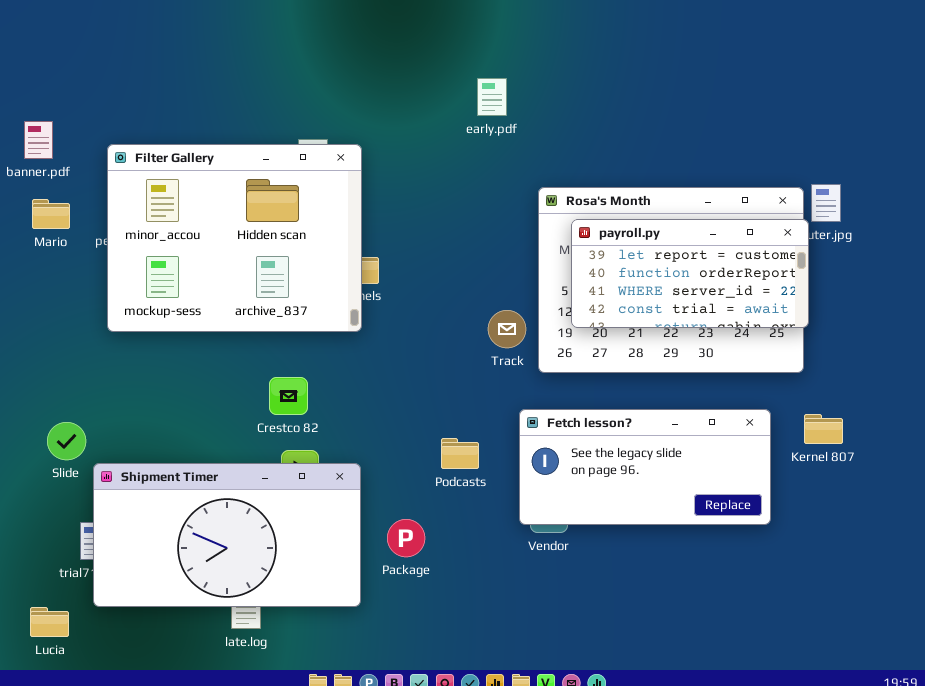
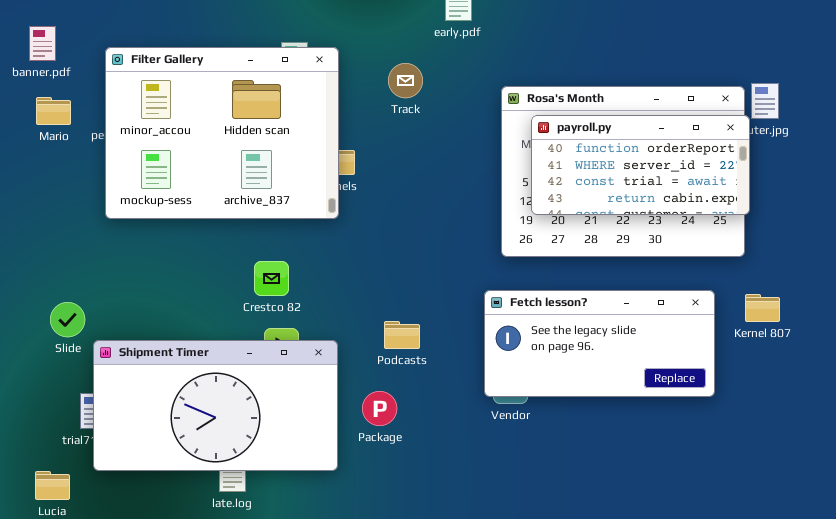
payroll.py: [571,219,809,328] -> [531,115,750,215], scrolled down 1 row
Track: [488,310,526,348] -> [388,63,423,98], moved
Podcasts: [441,438,479,469] -> [384,321,420,349], moved

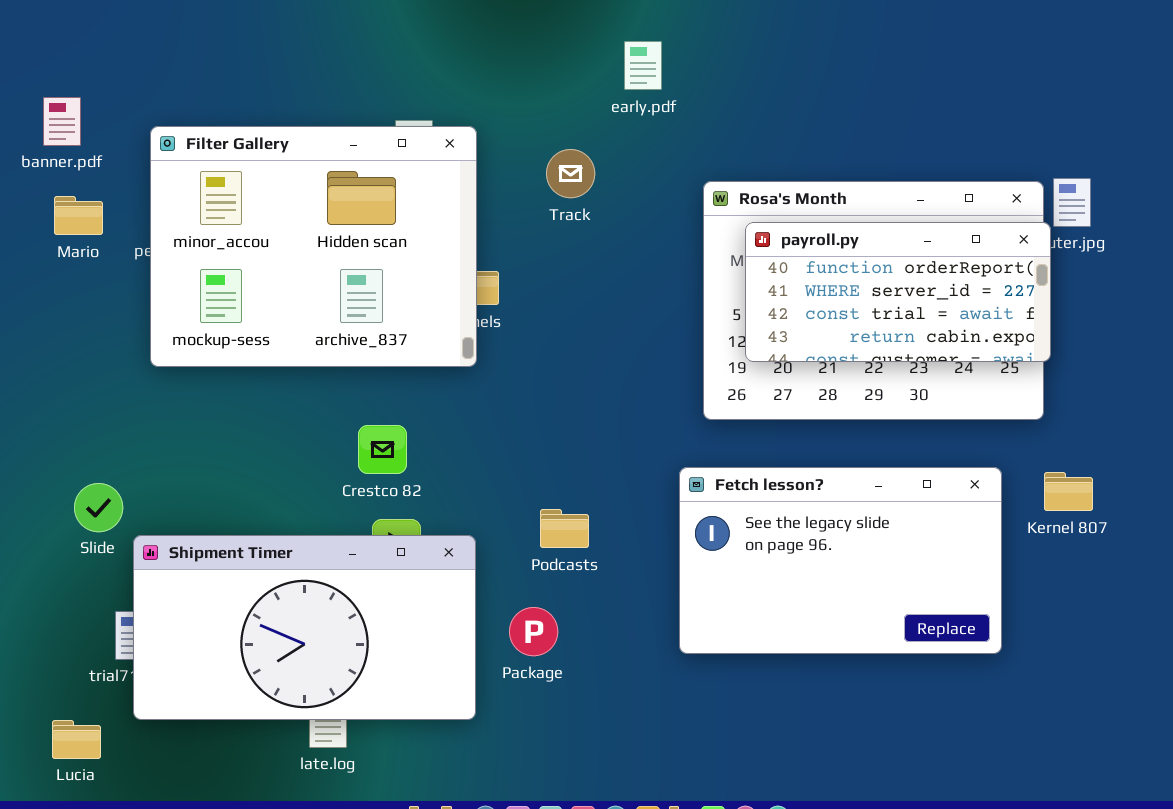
Fetch lesson?: [484,290,715,397] -> [679,467,1002,654], resized

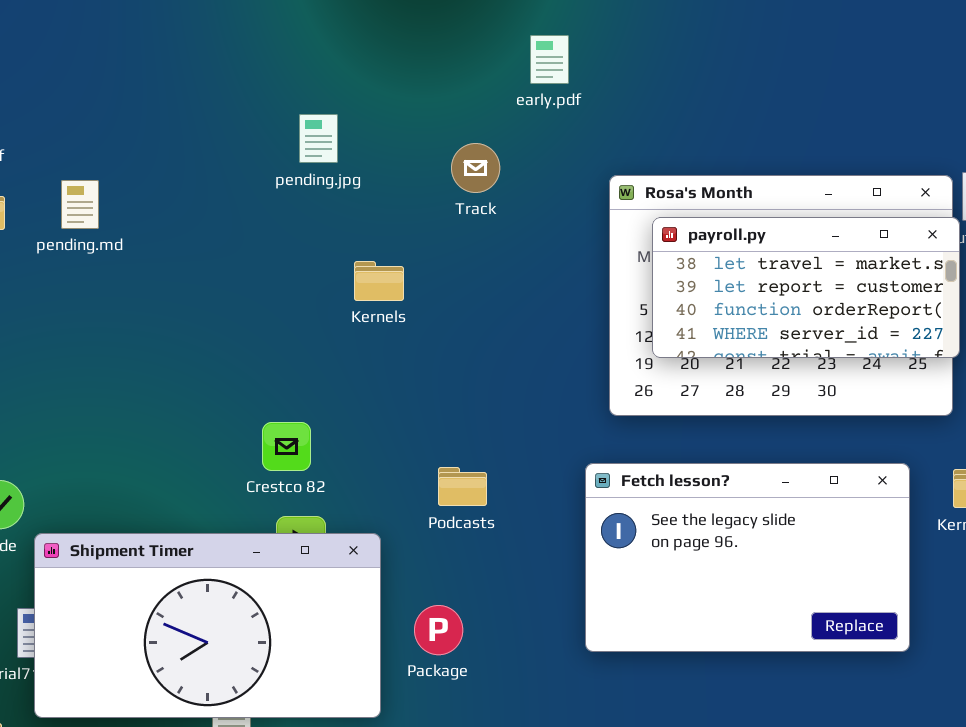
Filter Gallery: [150,126,477,367] -> none, closed
payroll.py: [745,222,1051,362] -> [652,217,960,358], scrolled up 2 rows
Podcasts: [540,509,589,548] -> [438,467,487,506], moved

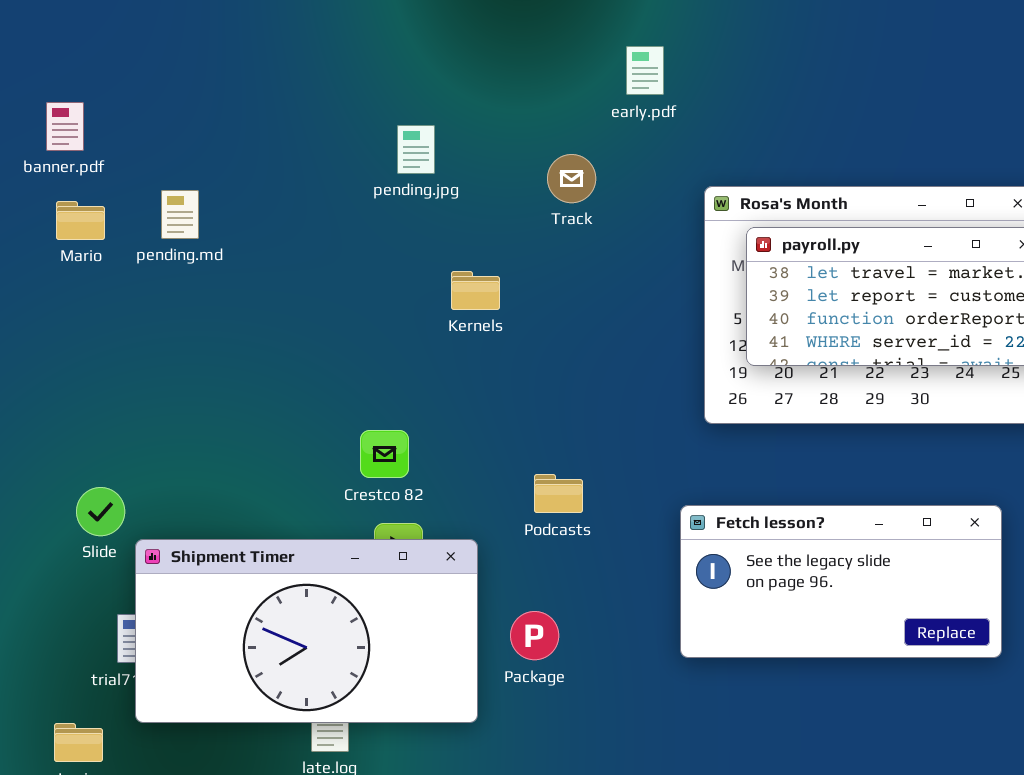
Fetch lesson?: [585,463,910,652] -> [680,505,1002,658], resized

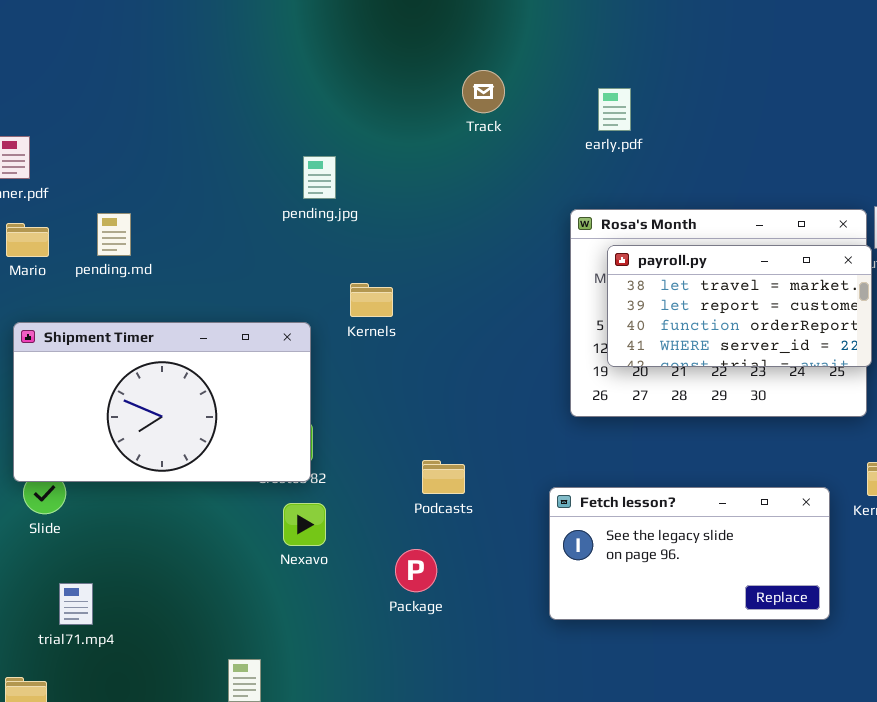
early.pdf: [626,46,664,95] -> [598,88,631,131], moved
Track: [547,154,596,203] -> [462,70,505,113], moved
Shipment Timer: [135,539,478,723] -> [13,322,311,482], moved
Package: [510,611,559,660] -> [395,549,437,592], moved

